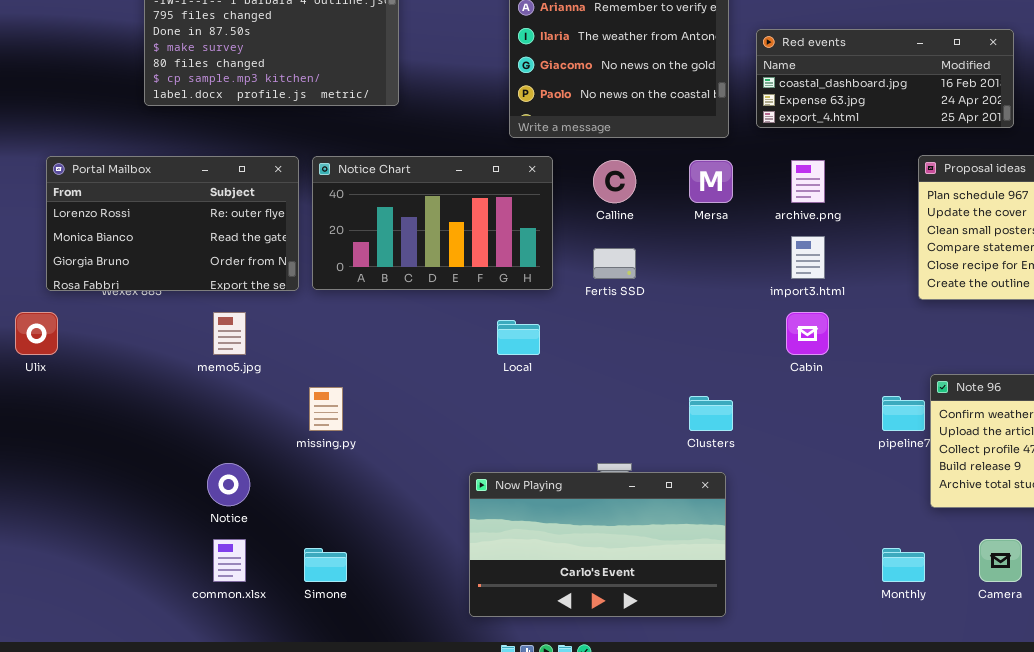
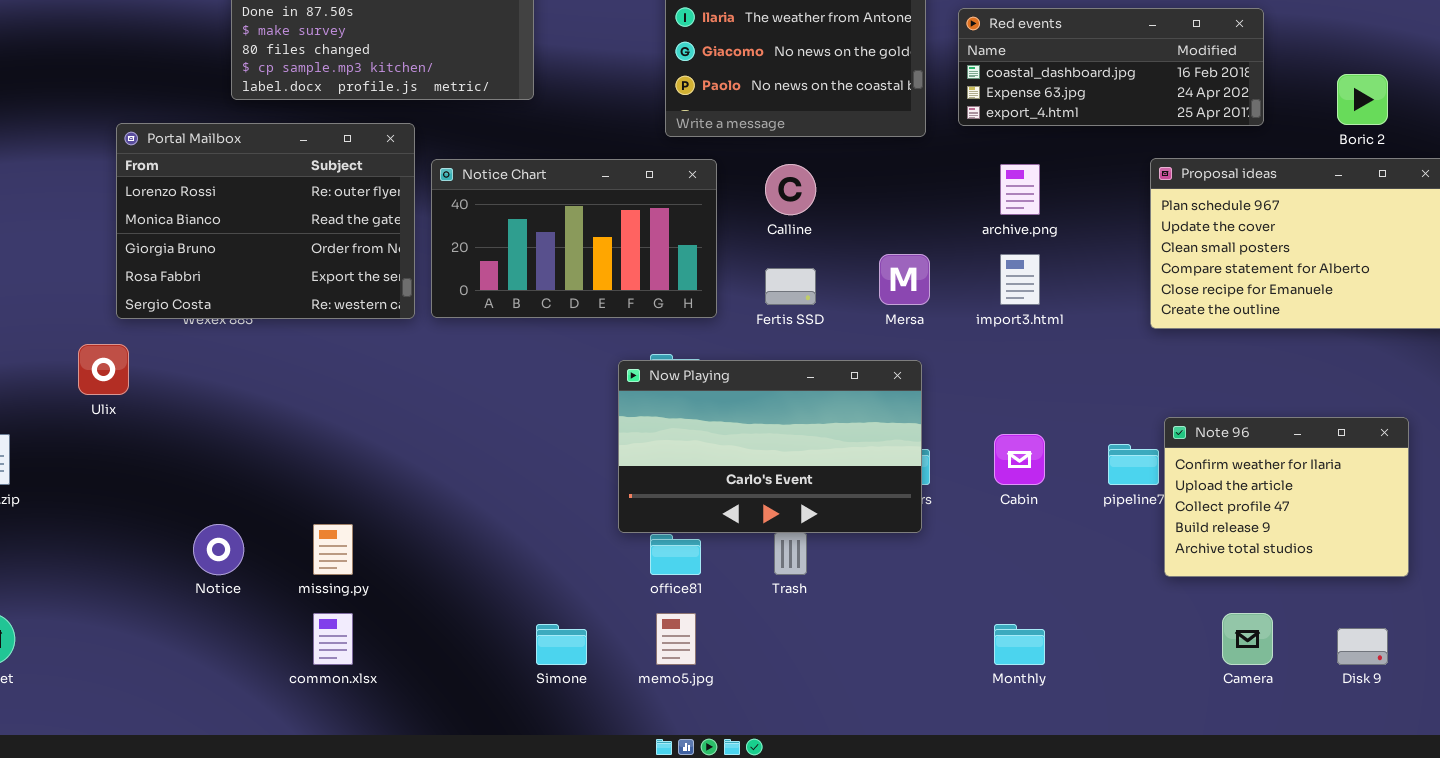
Portal Mailbox: [46,156,299,291] -> [116,123,415,319], resized
Mersa: [689,160,733,203] -> [879,254,930,305], moved
memo5.jpg: [213,312,246,355] -> [656,613,696,665], moved
Cabin: [786,312,829,355] -> [994,434,1045,485], moved
missing.py: [309,387,343,431] -> [313,524,353,575], moved
Notice: [207,463,250,506] -> [193,524,244,575], moved
Now Playing: [469,472,726,617] -> [618,360,922,533], moved
Simone: [304,548,347,582] -> [536,624,587,665], moved
Monthly: [882,548,925,582] -> [994,624,1045,665], moved

